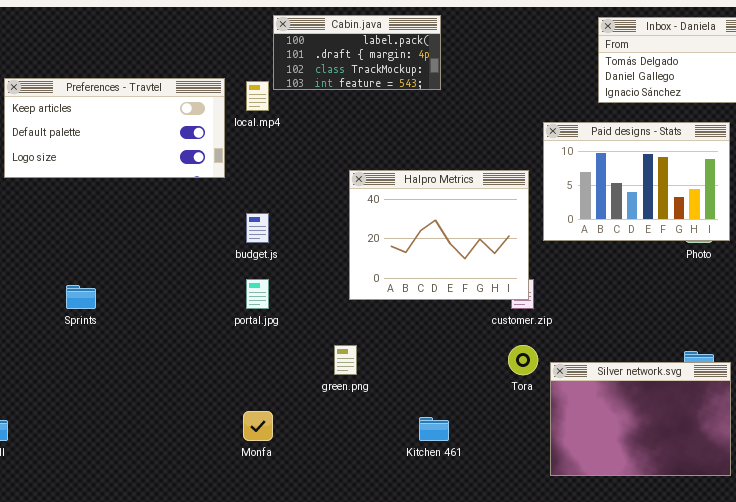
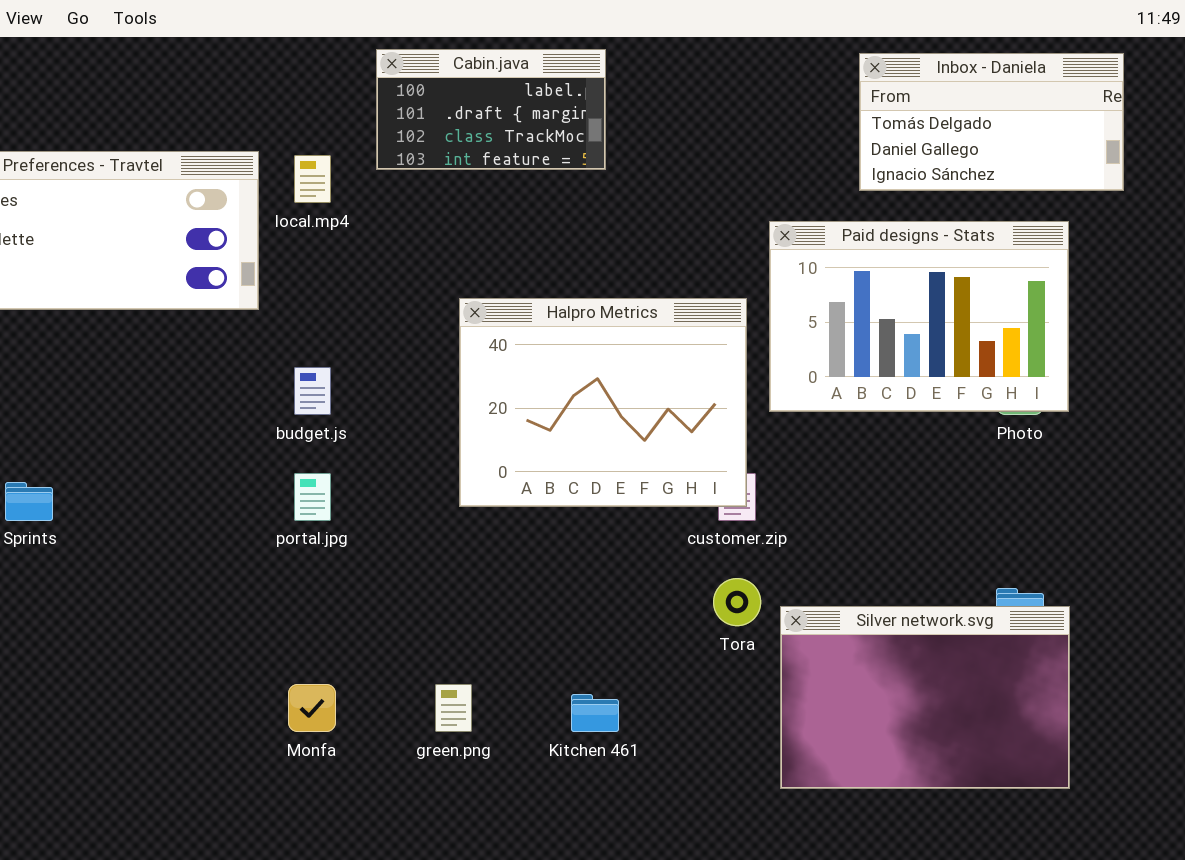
Cabin.java: [273,15,441,90] -> [376,49,606,170], resized
green.png: [334,345,357,375] -> [435,684,472,732], moved

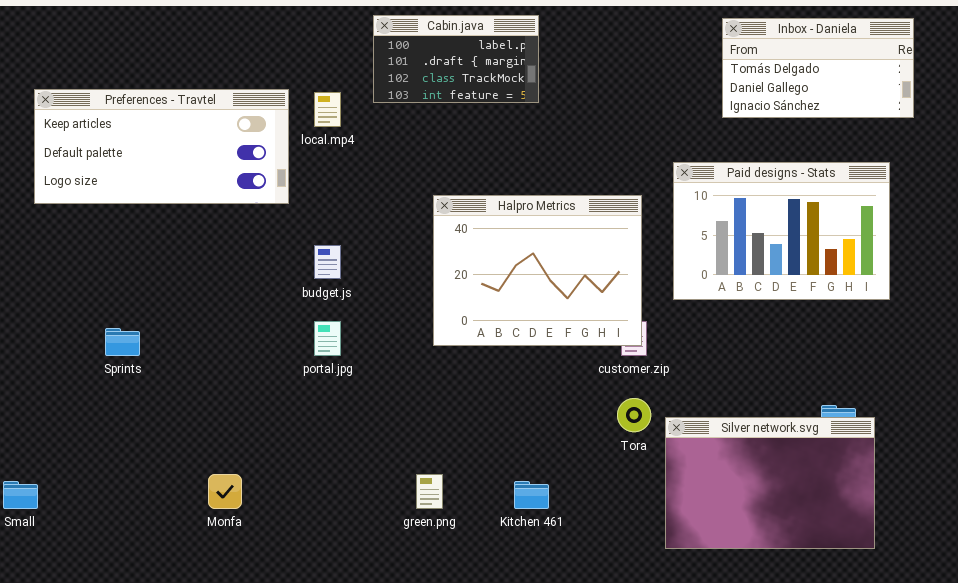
Paid designs - Stats: [769,221,1069,412] -> [673,162,890,300], moved
Monfa: [288,684,336,732] -> [208,474,242,509], moved

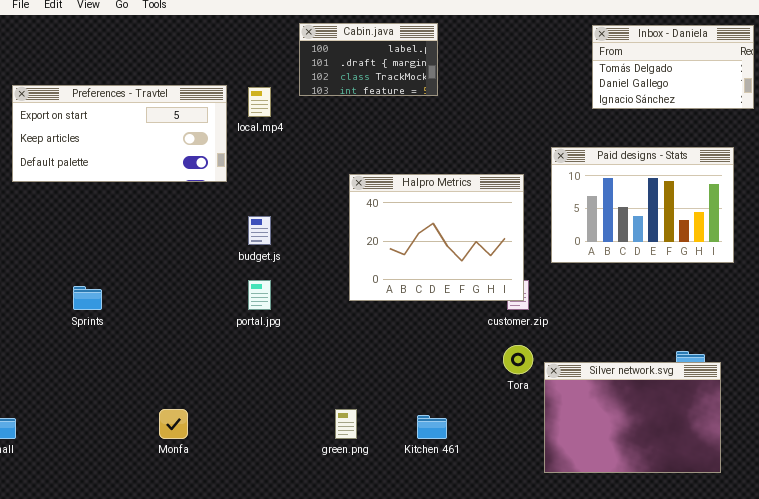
Preferences - Travtel: [34,89,289,204] -> [12,85,227,182], scrolled up 1 row

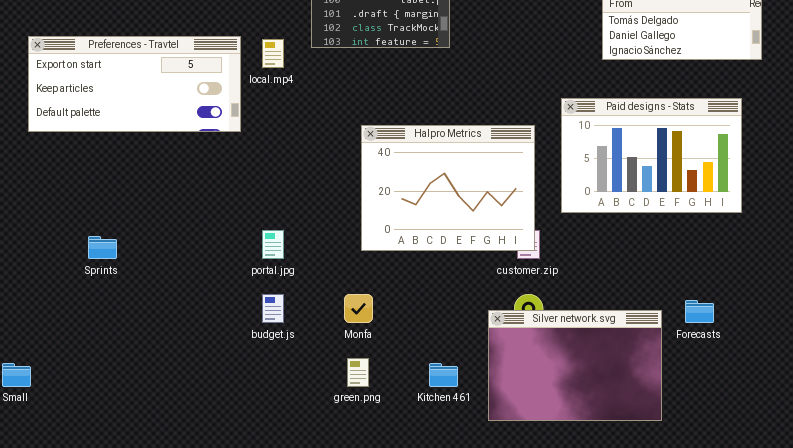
budget.js: [248,216,271,245] -> [262,294,284,323], moved
Silver network.svg: [544,362,721,473] -> [488,310,662,421], moved
Monfa: [159,409,188,439] -> [344,294,373,323], moved

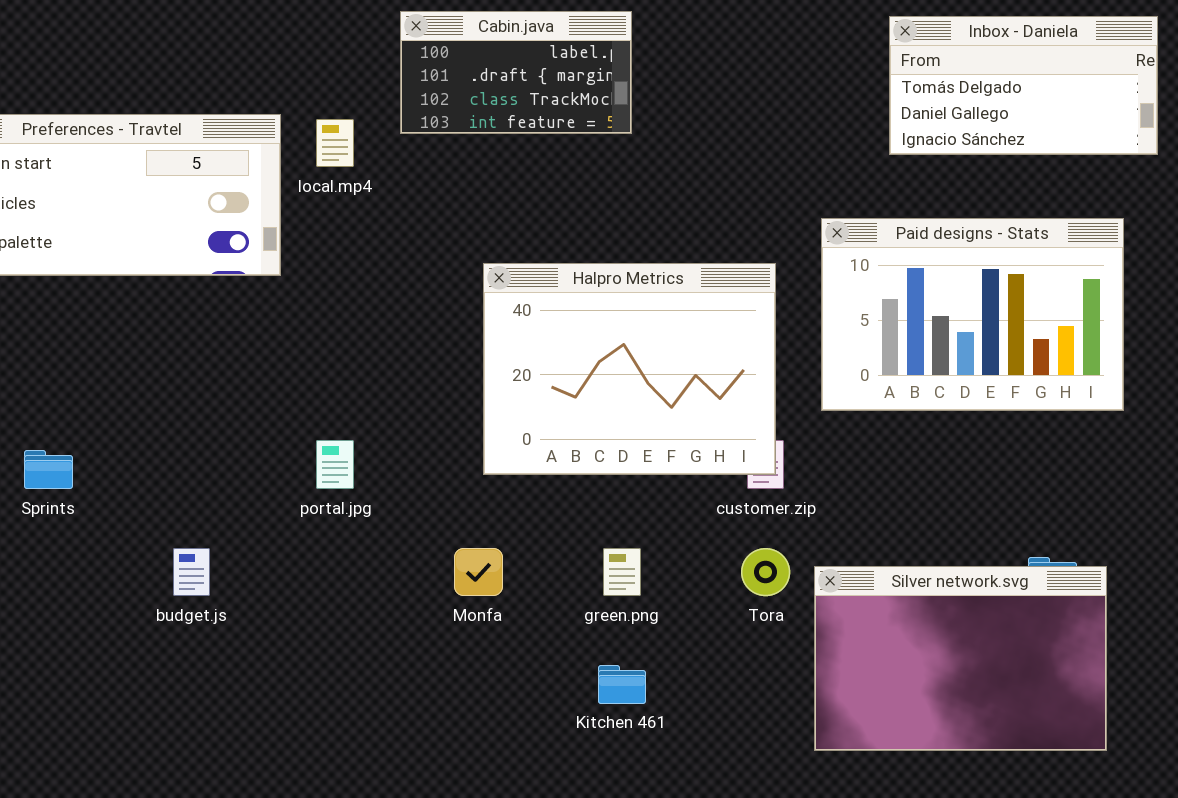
budget.js: [262,294,284,323] -> [173,548,210,596], moved
Silver network.svg: [488,310,662,421] -> [814,566,1107,751], moved
green.png: [347,358,369,387] -> [603,548,641,596], moved

